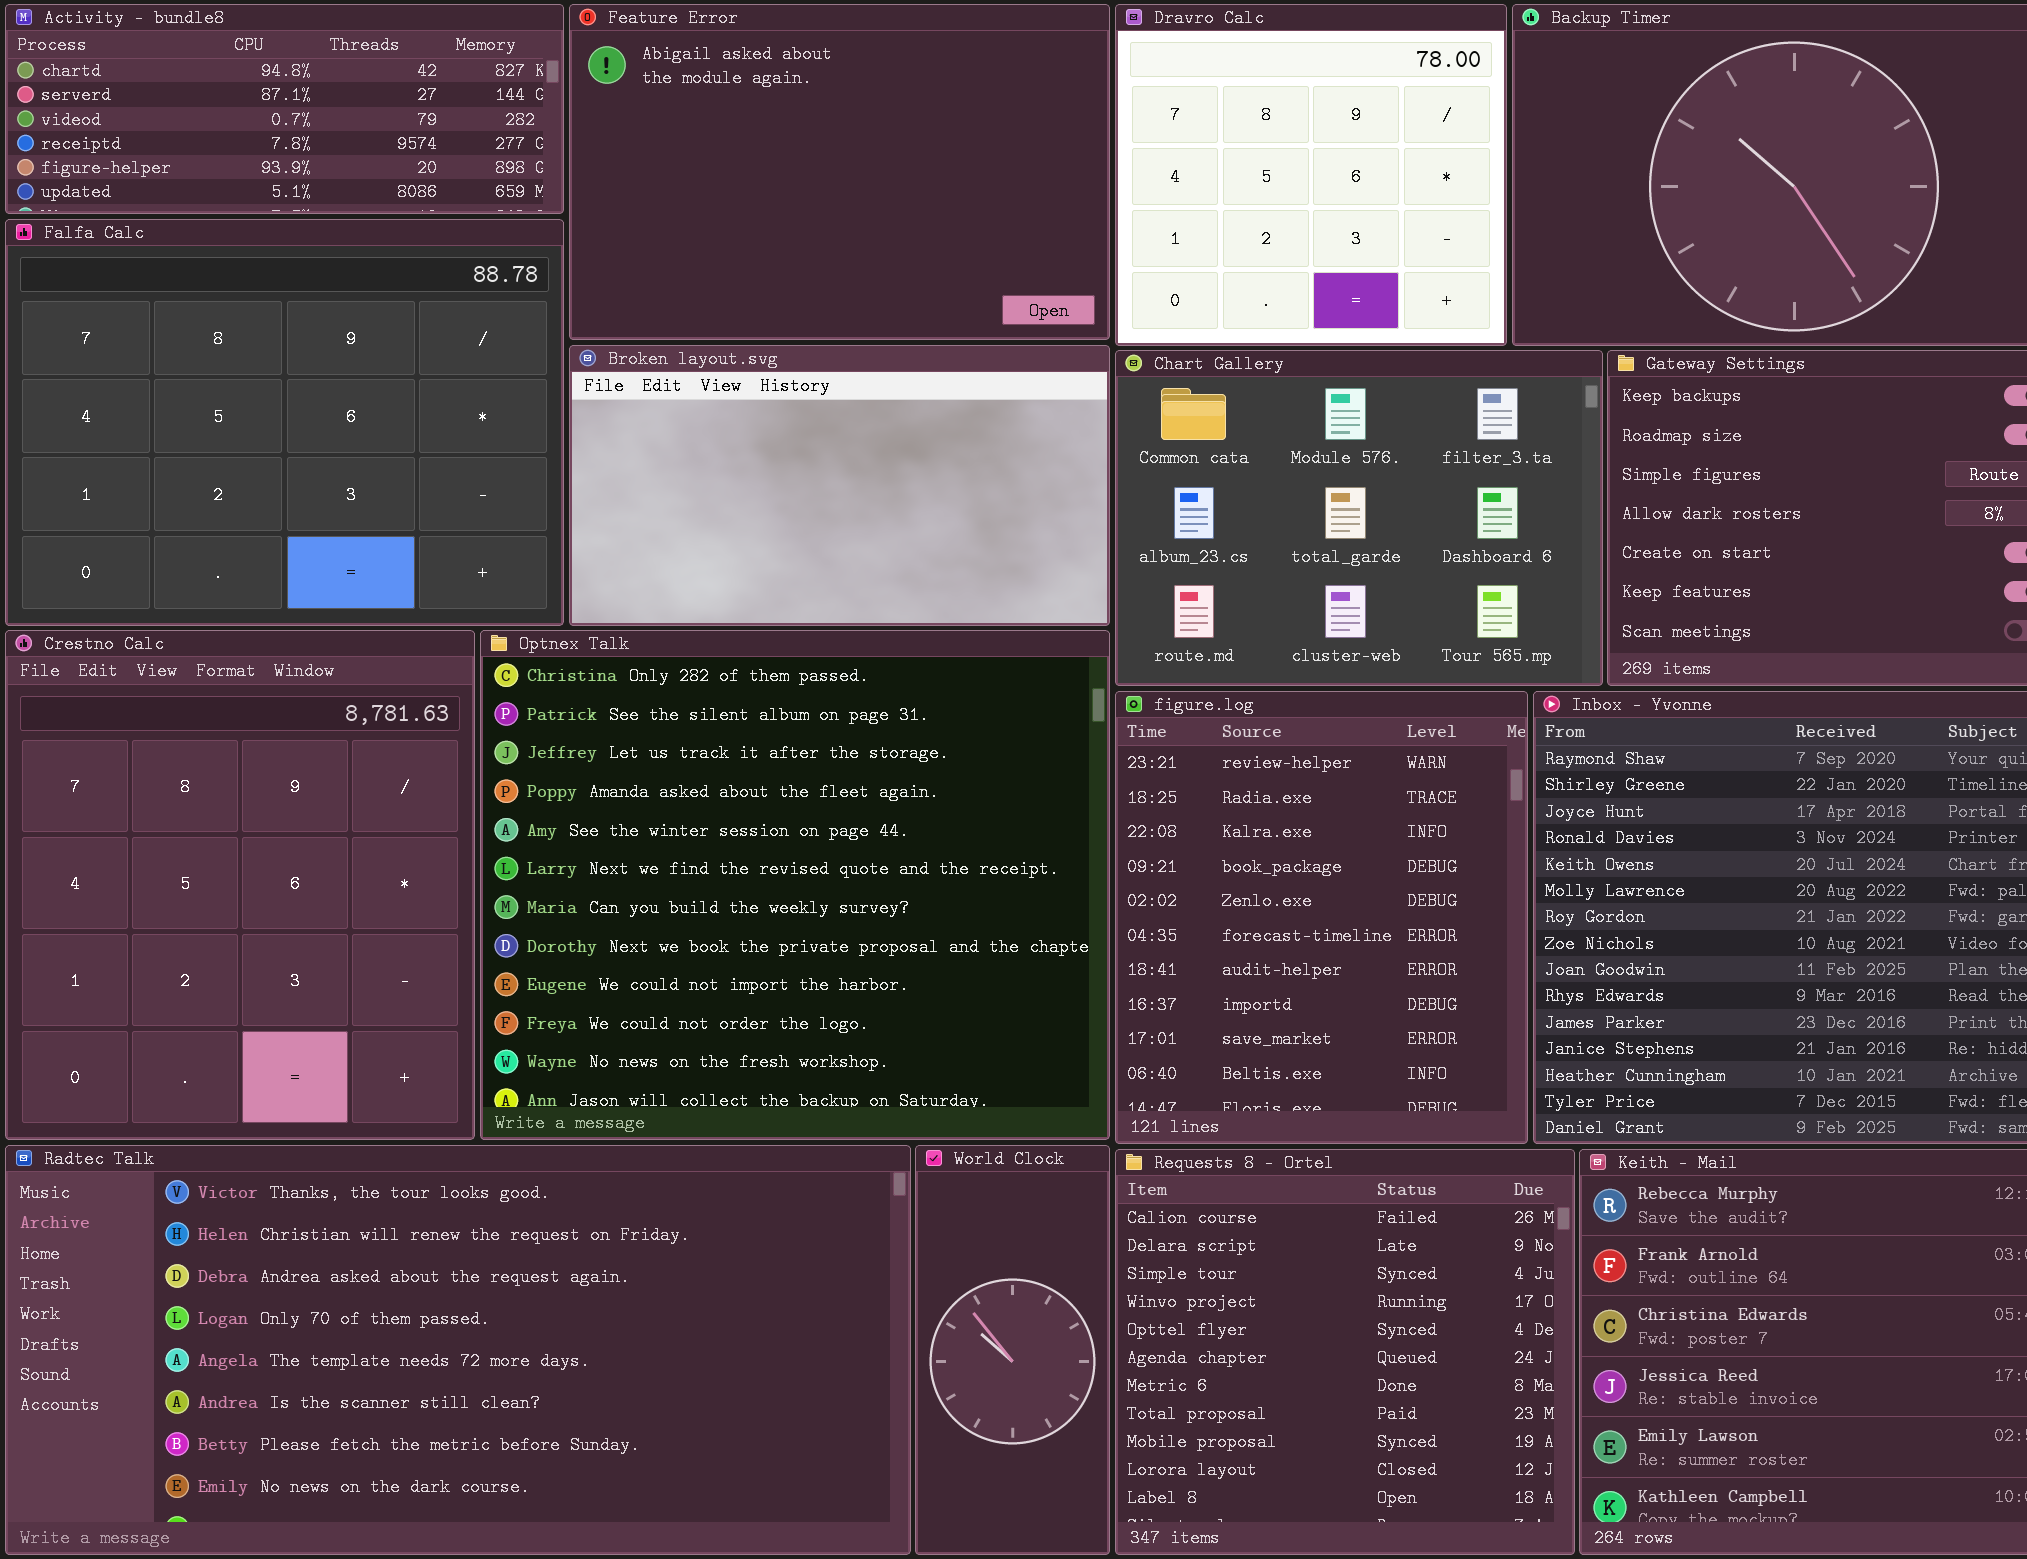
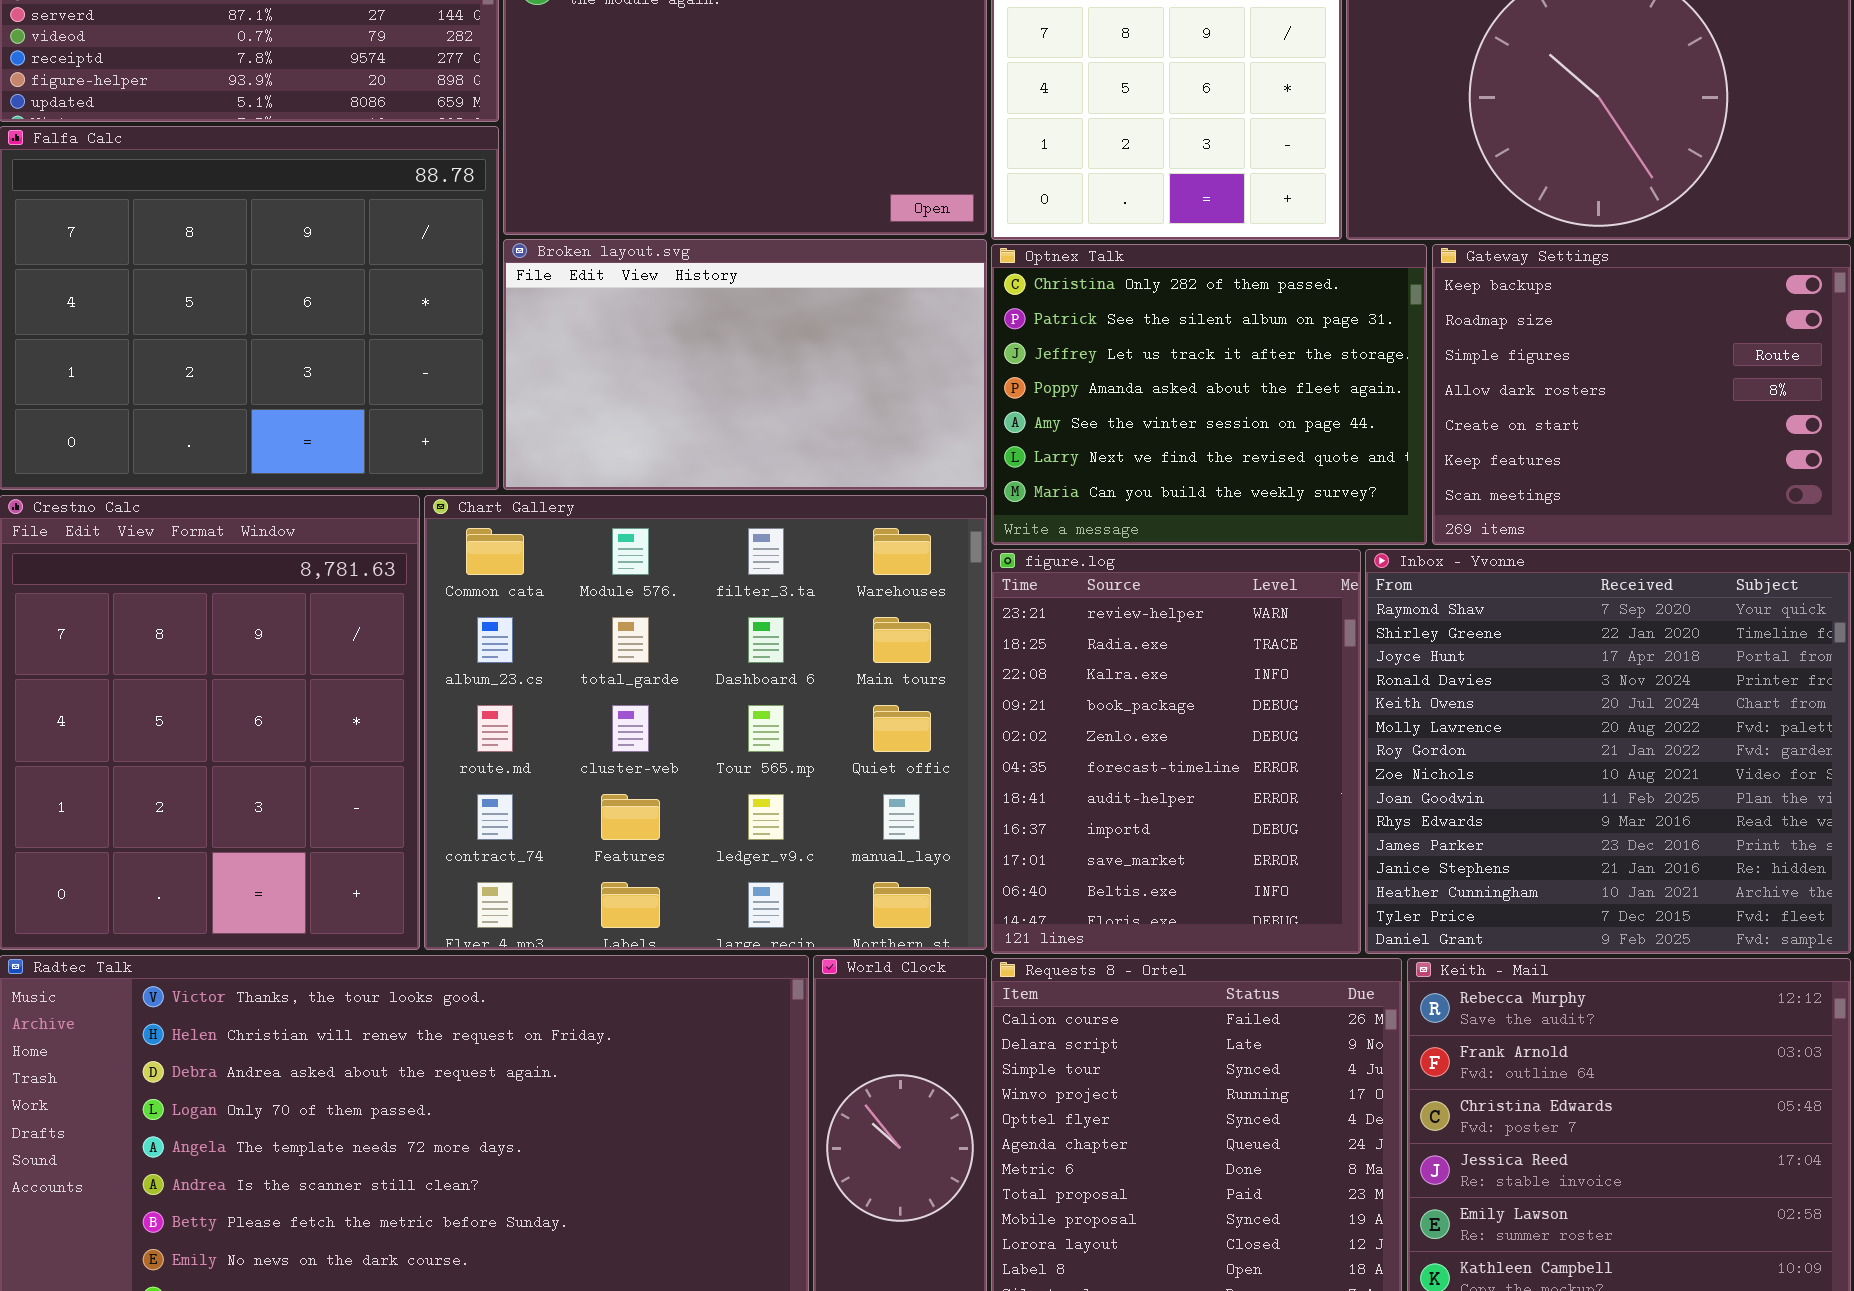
Chart Gallery: [1115,350,1603,686] -> [424,495,987,950], moved, resized
Optnex Talk: [480,630,1110,1140] -> [991,244,1427,545], moved, resized

